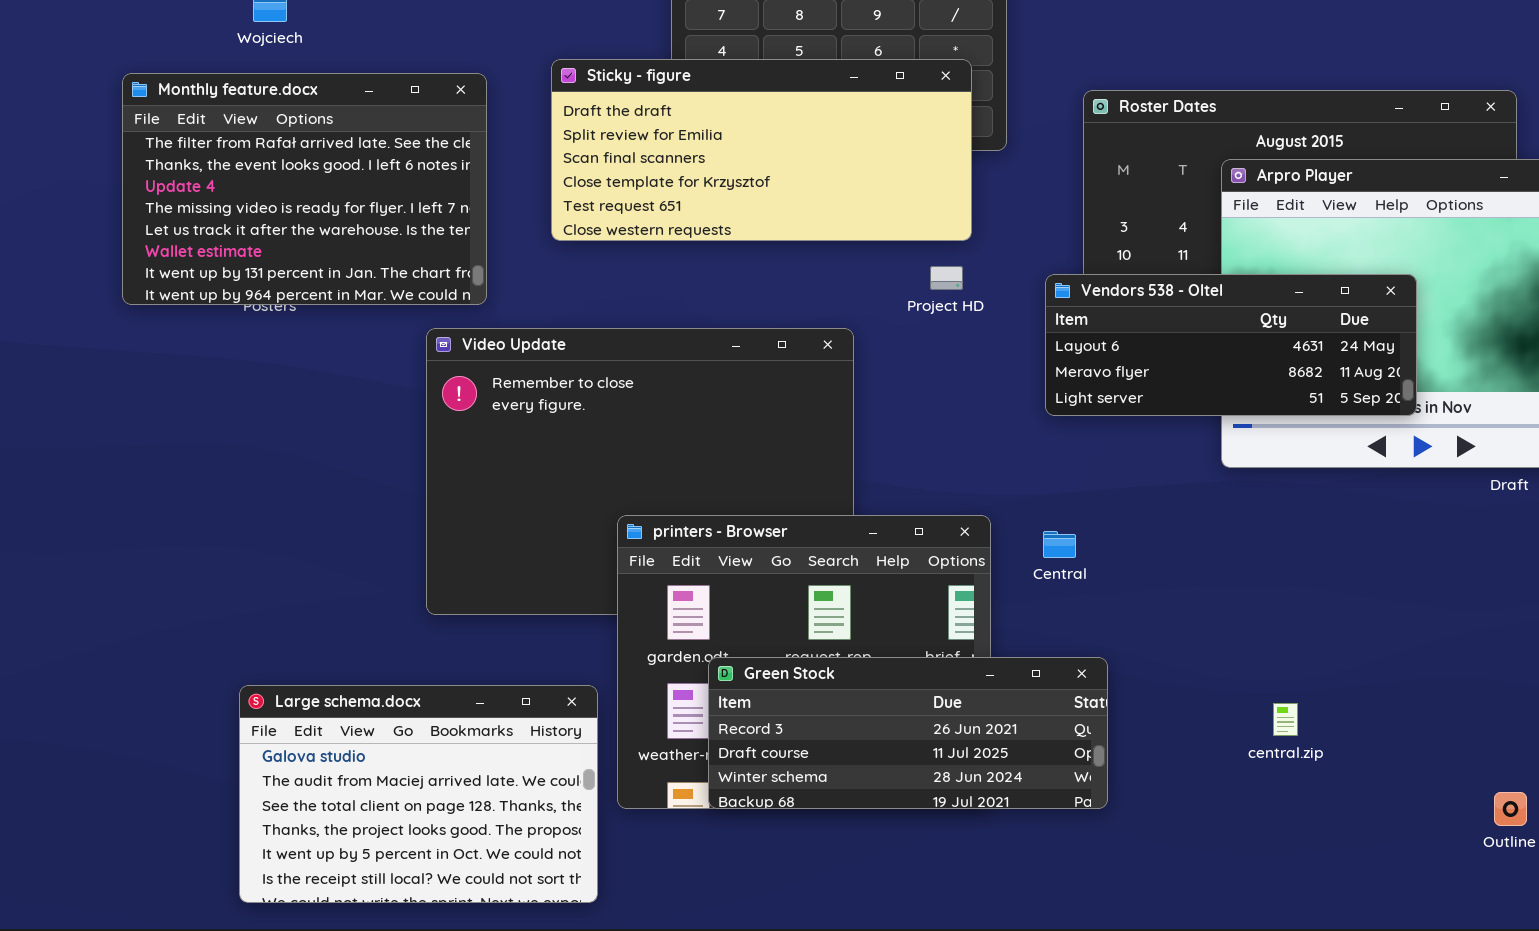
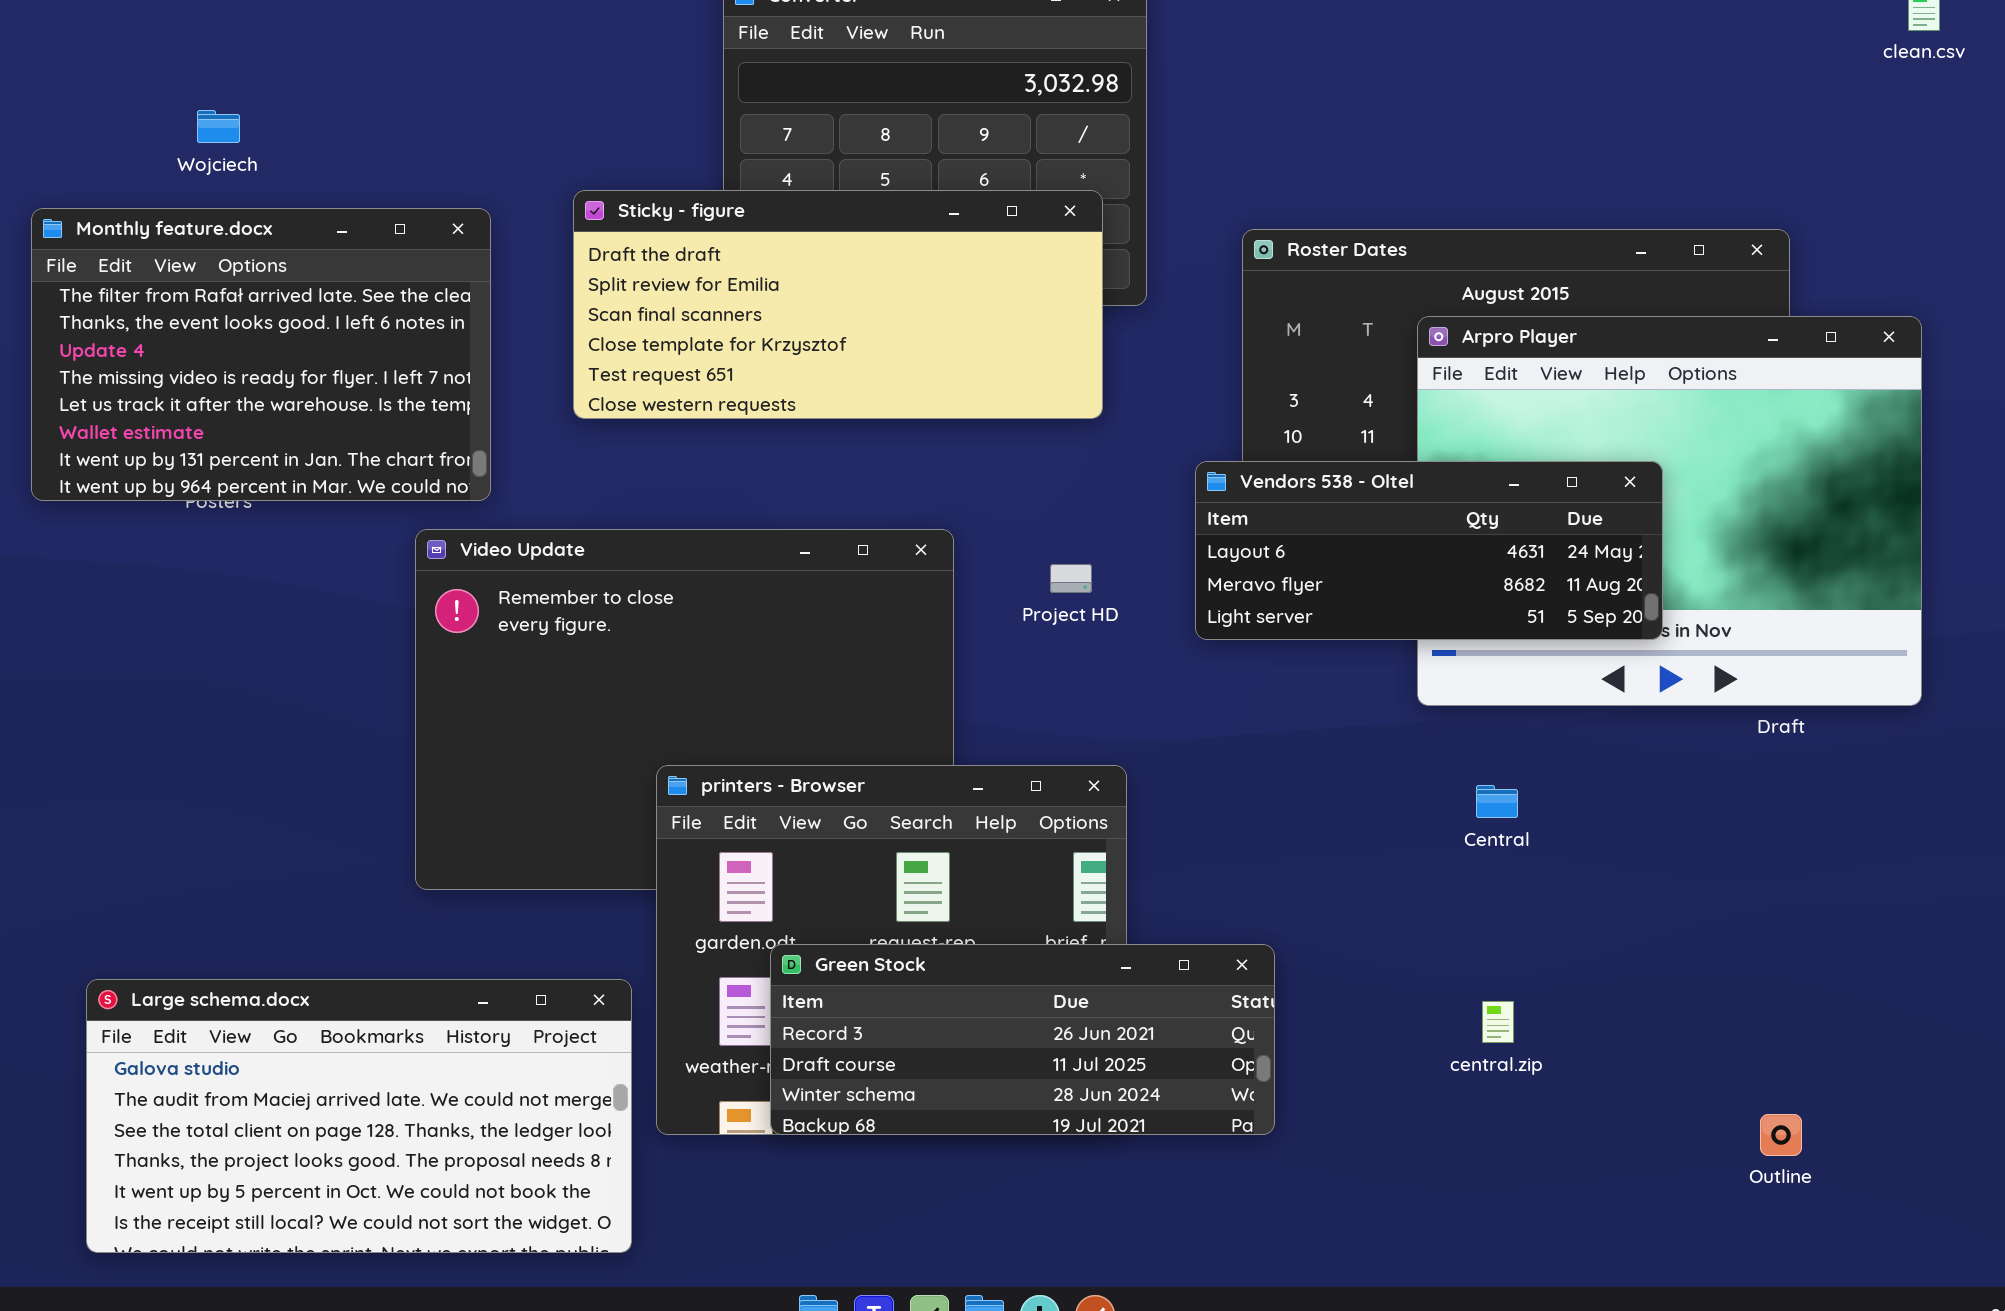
Project HD: [930,266,963,290] -> [1050,564,1092,593], moved
Central: [1043,531,1076,558] -> [1476,785,1518,818], moved
Large schema.docx: [239,685,598,903] -> [86,979,632,1253], resized

